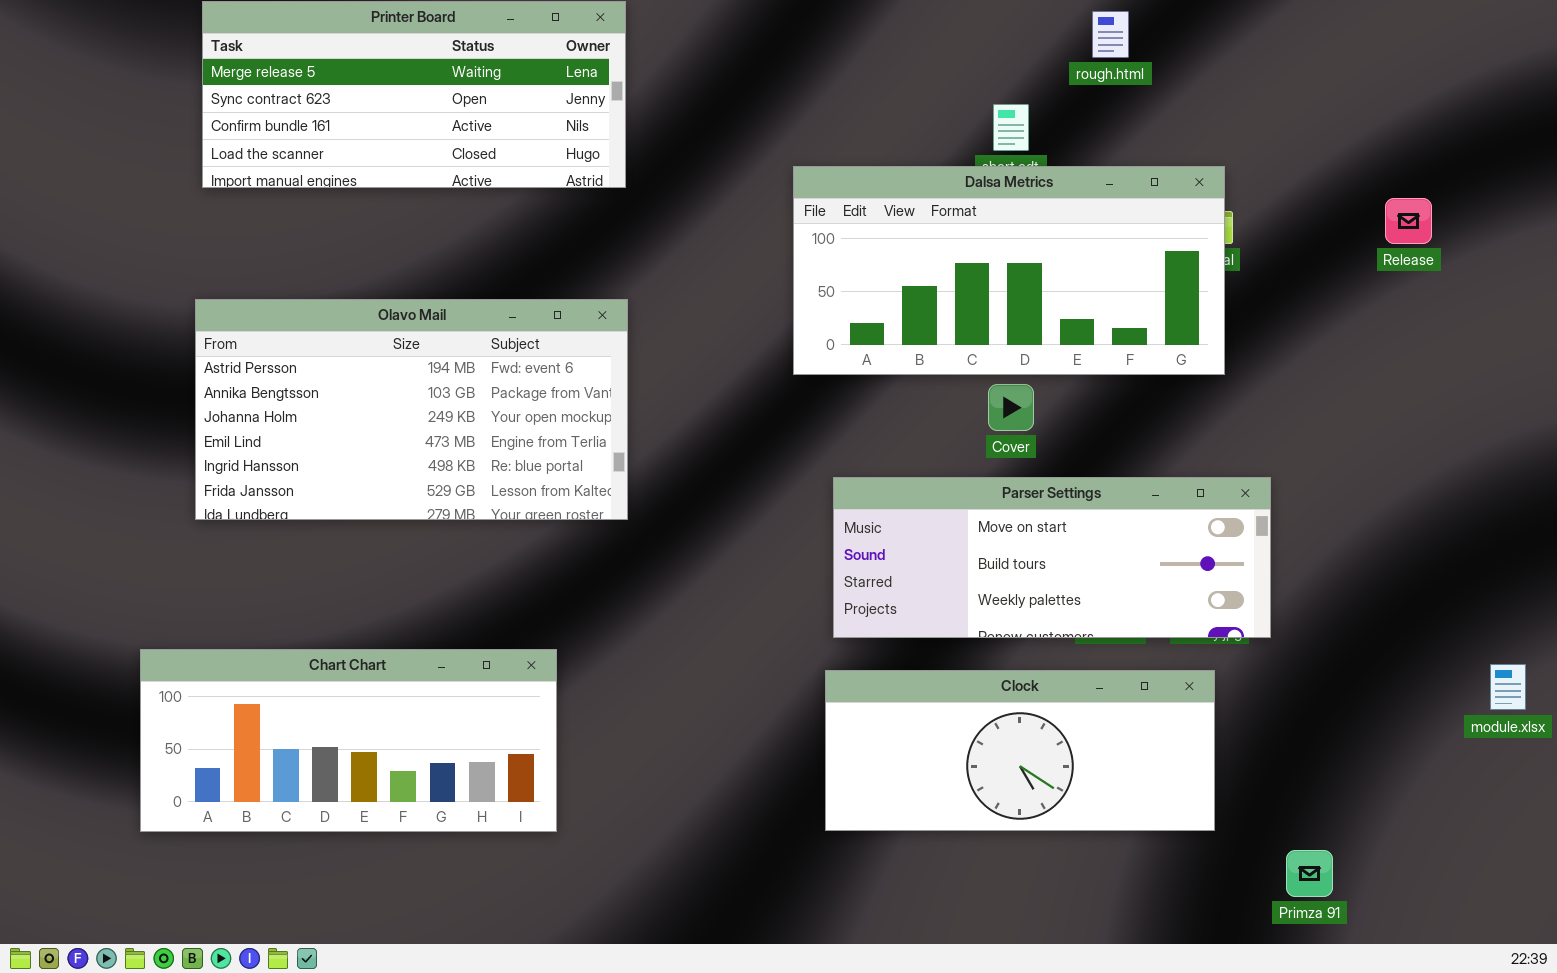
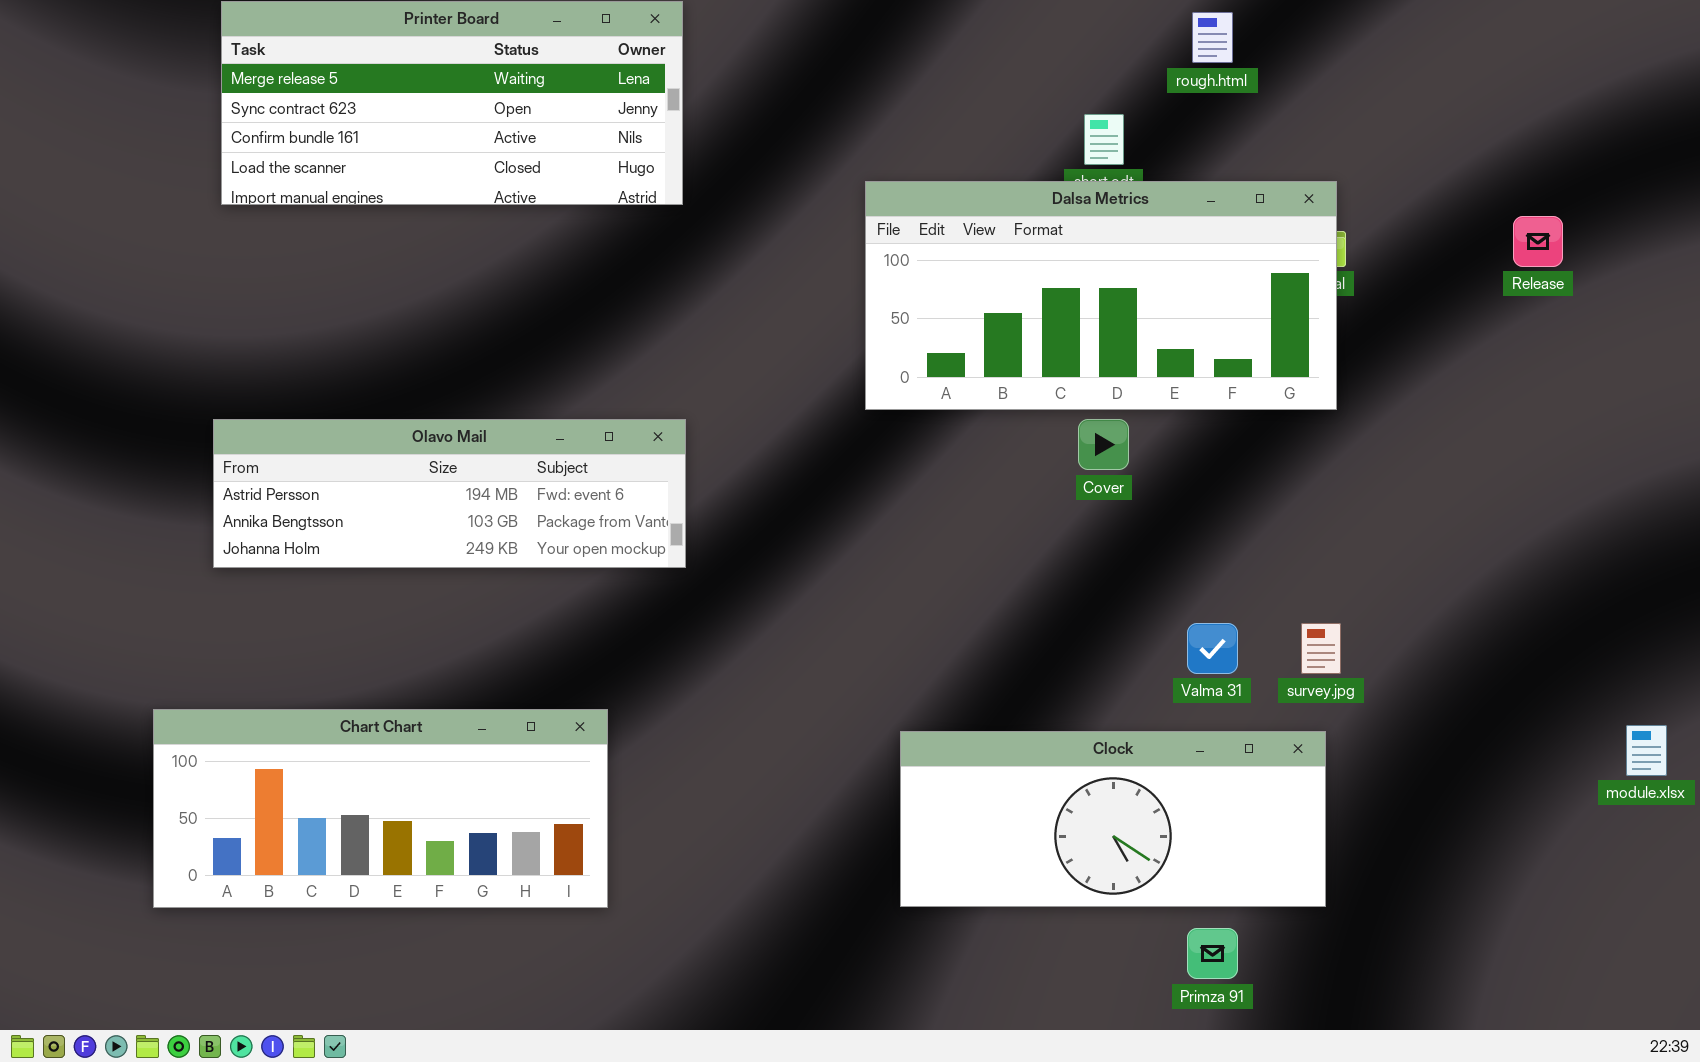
Olavo Mail: [195,299,628,520] -> [213,419,686,568], resized
Parser Settings: [833,477,1271,638] -> none, closed
Primza 91: [1286,850,1333,897] -> [1187,928,1238,979], moved

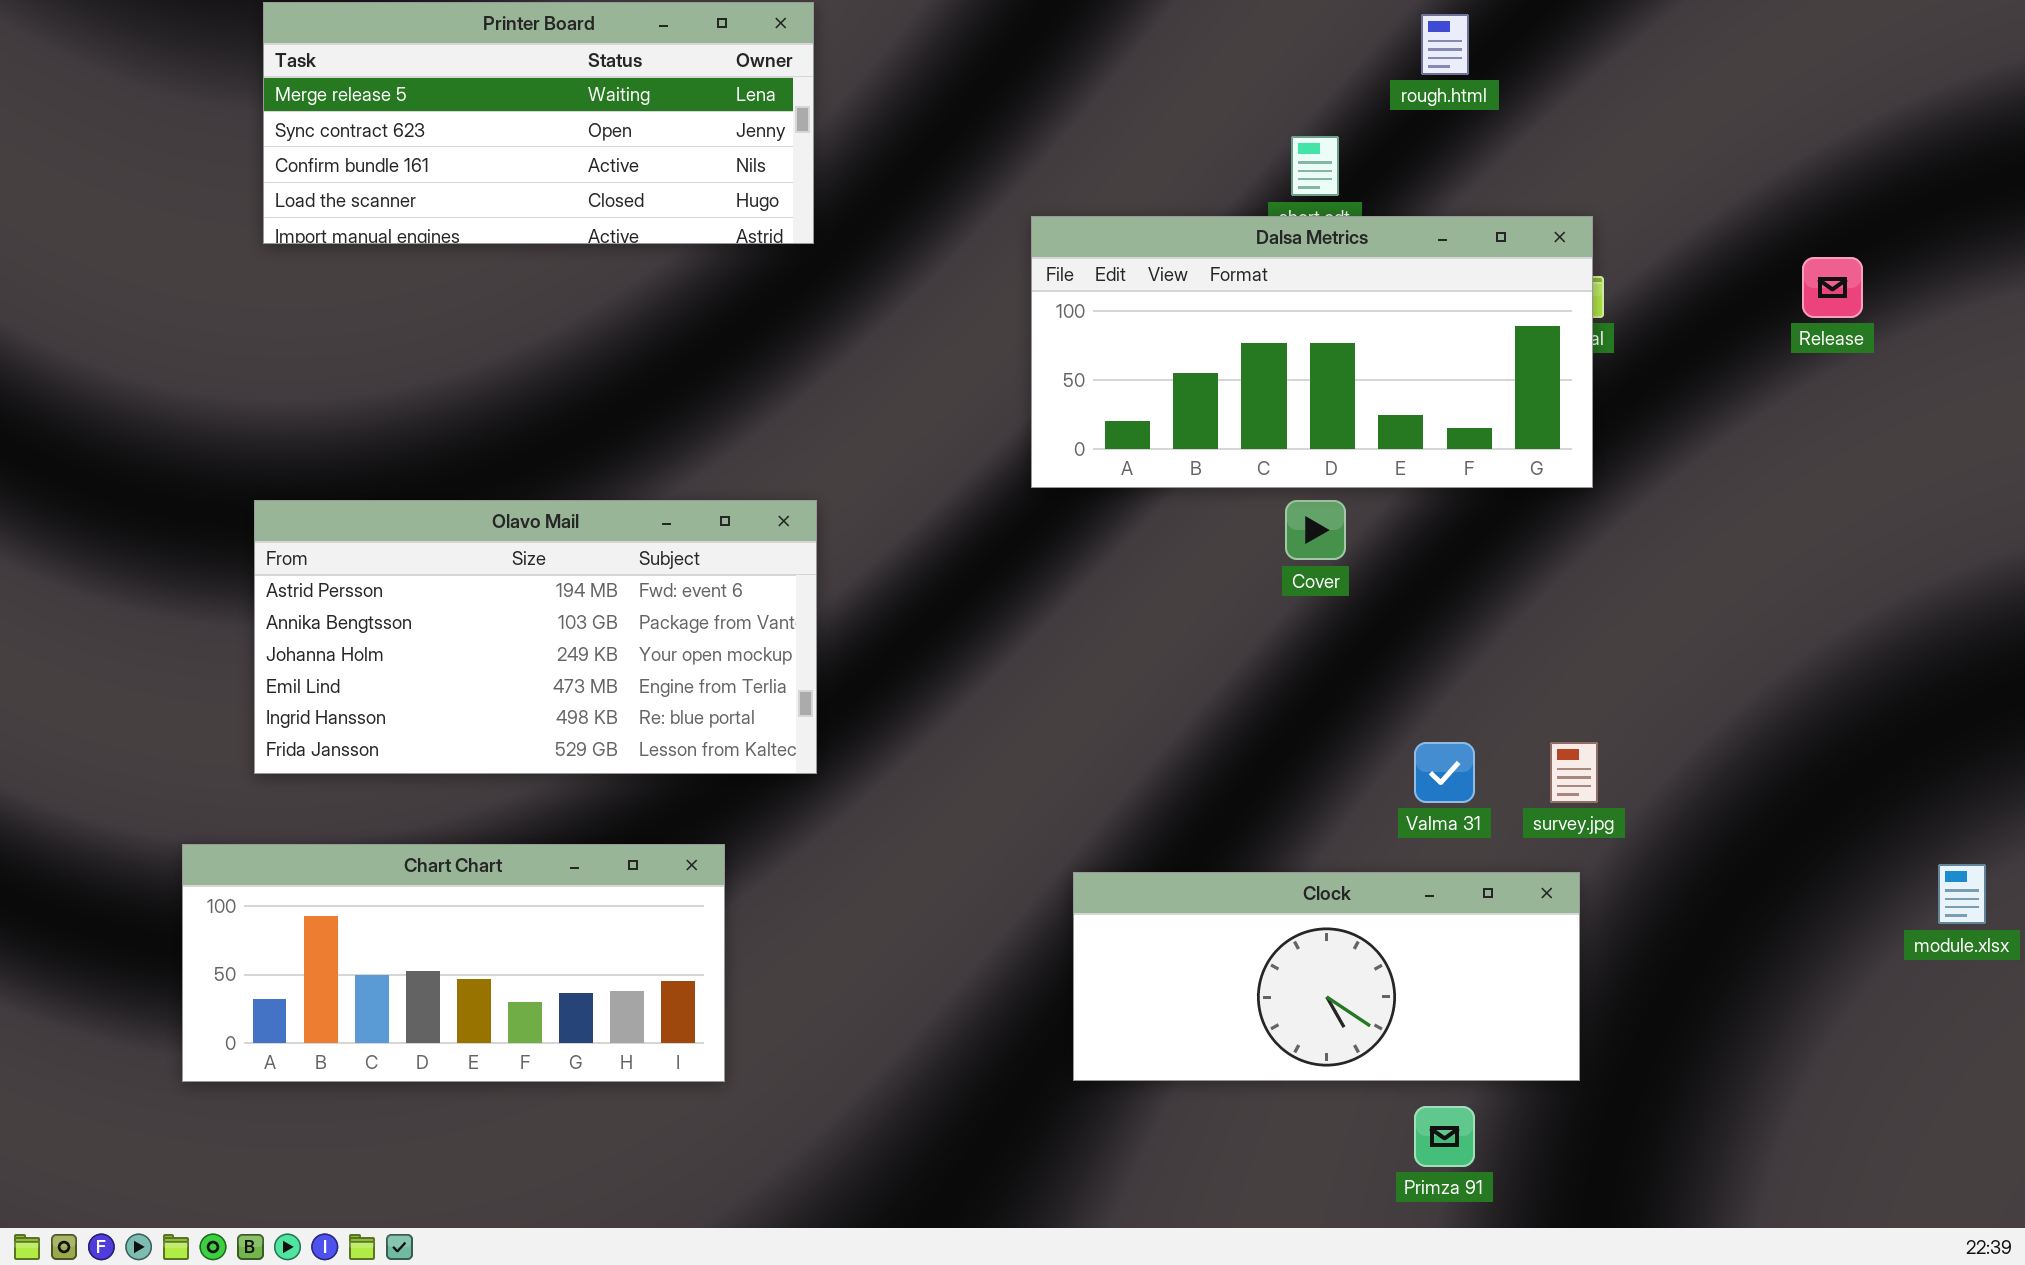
Olavo Mail: [213,419,686,568] -> [254,500,817,774], resized

